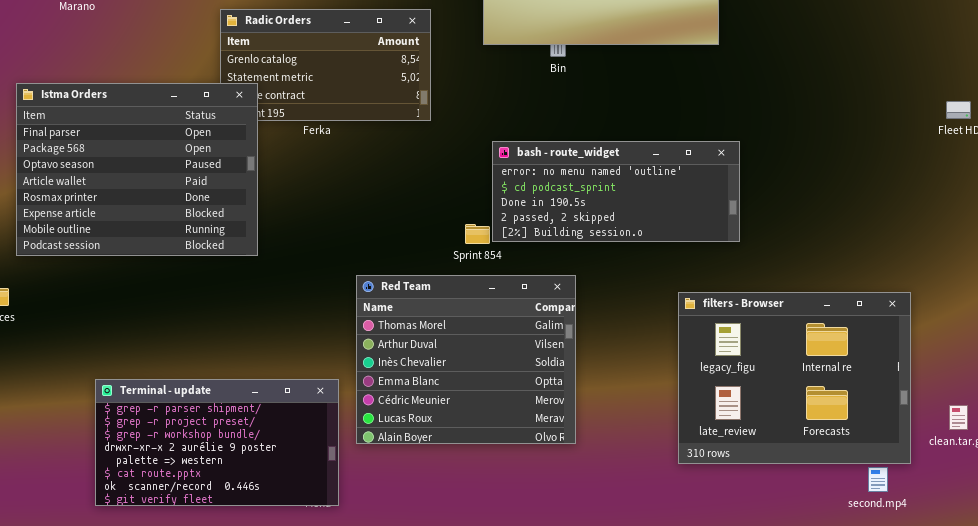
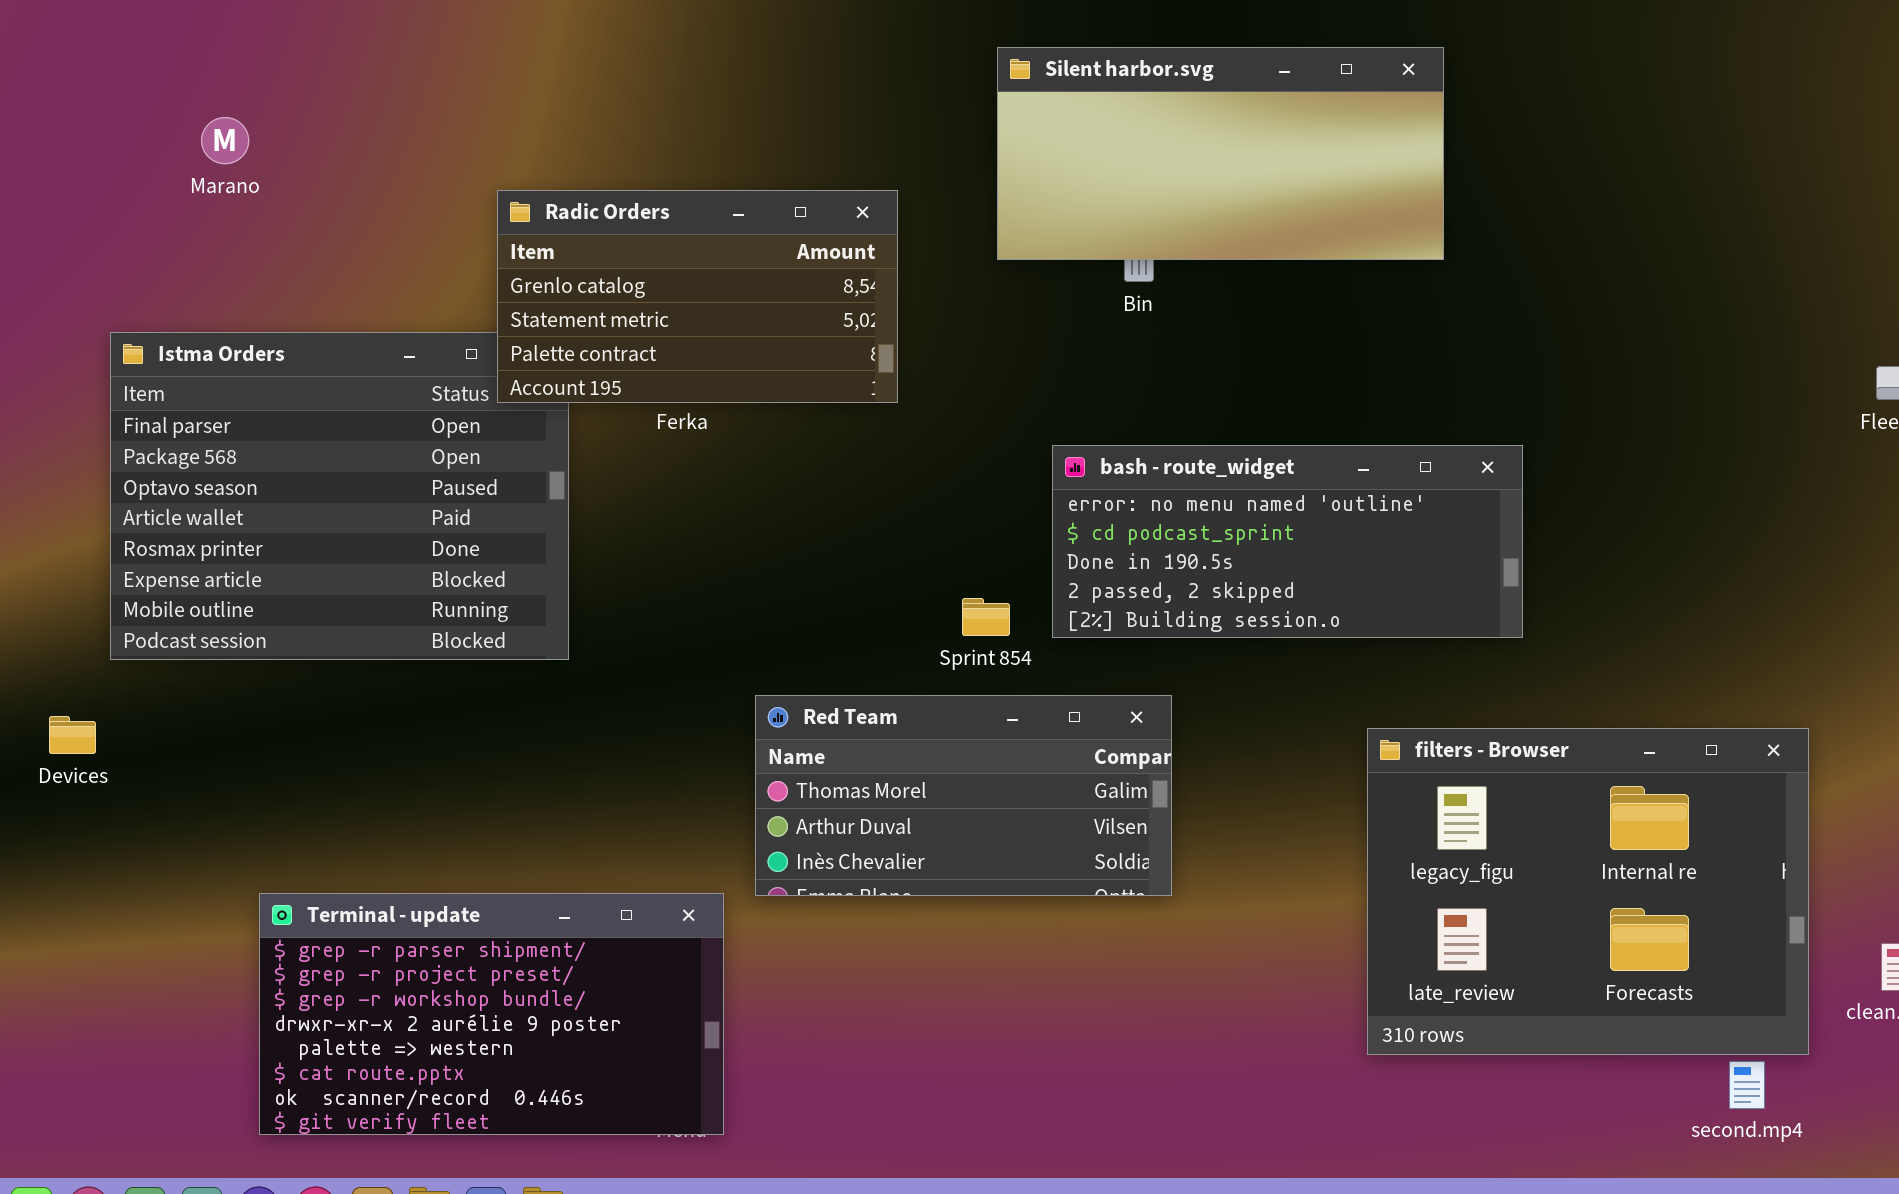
Radic Orders: [220,9,431,121] -> [497,190,898,403], raised
bash - route_widget: [492,141,740,242] -> [1052,445,1523,638], moved
Red Team: [356,275,576,444] -> [755,695,1172,896], resized

